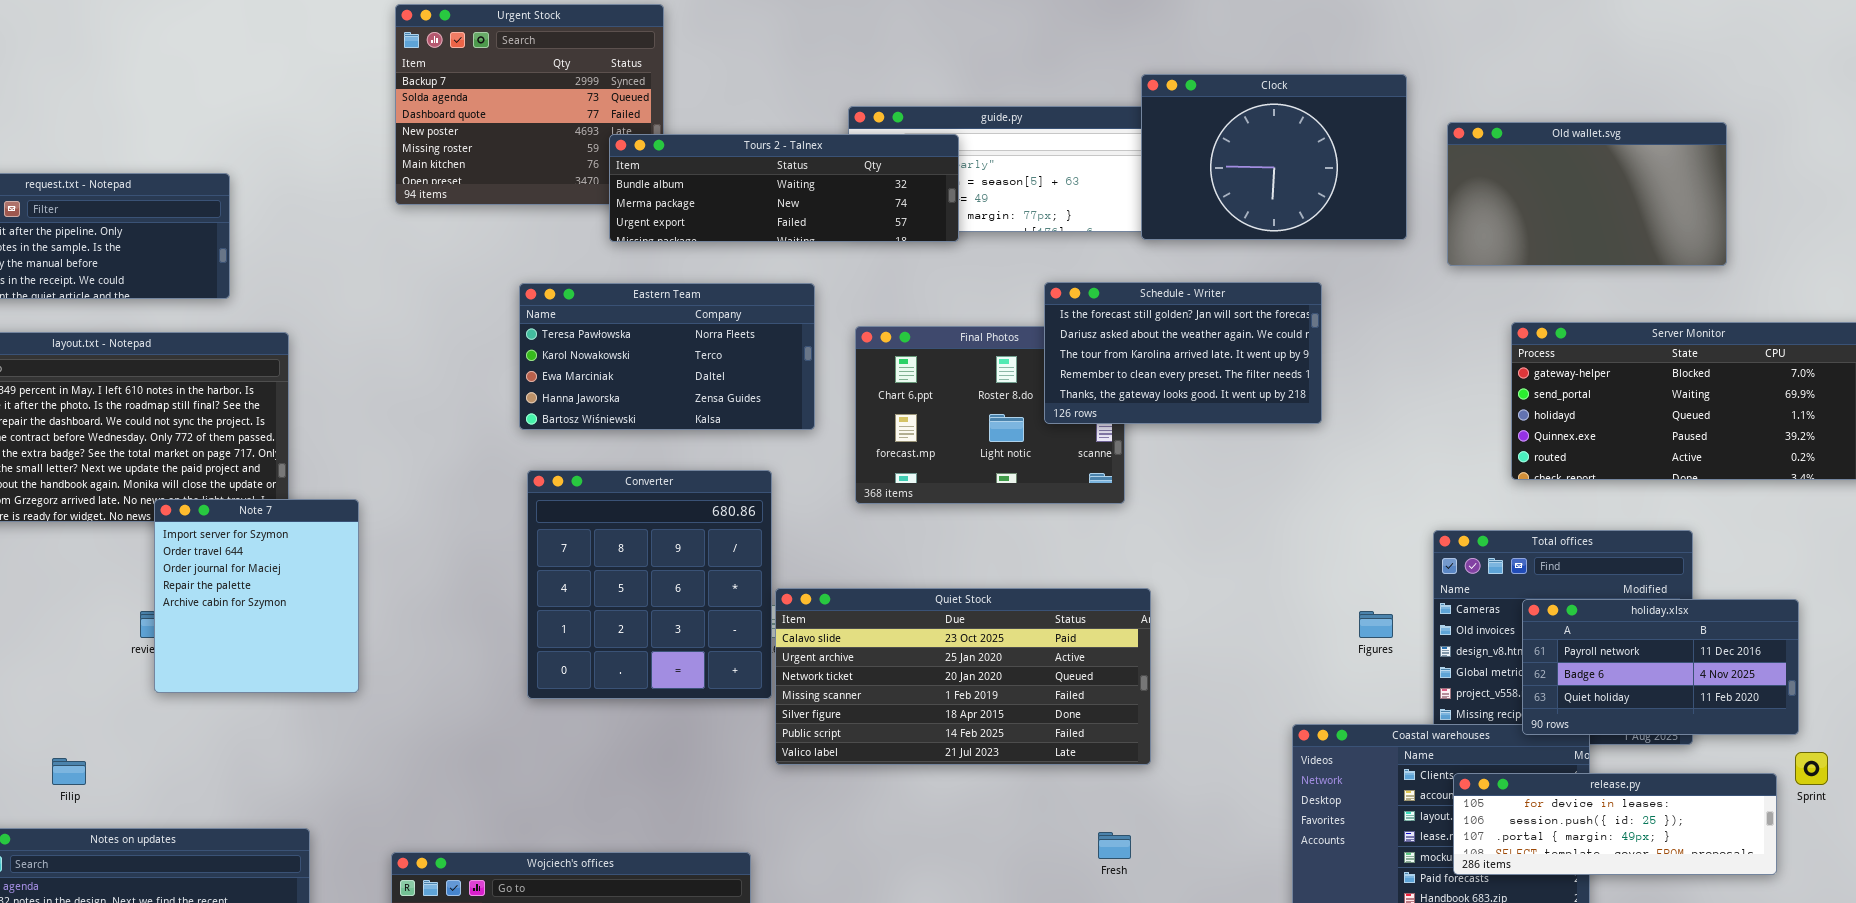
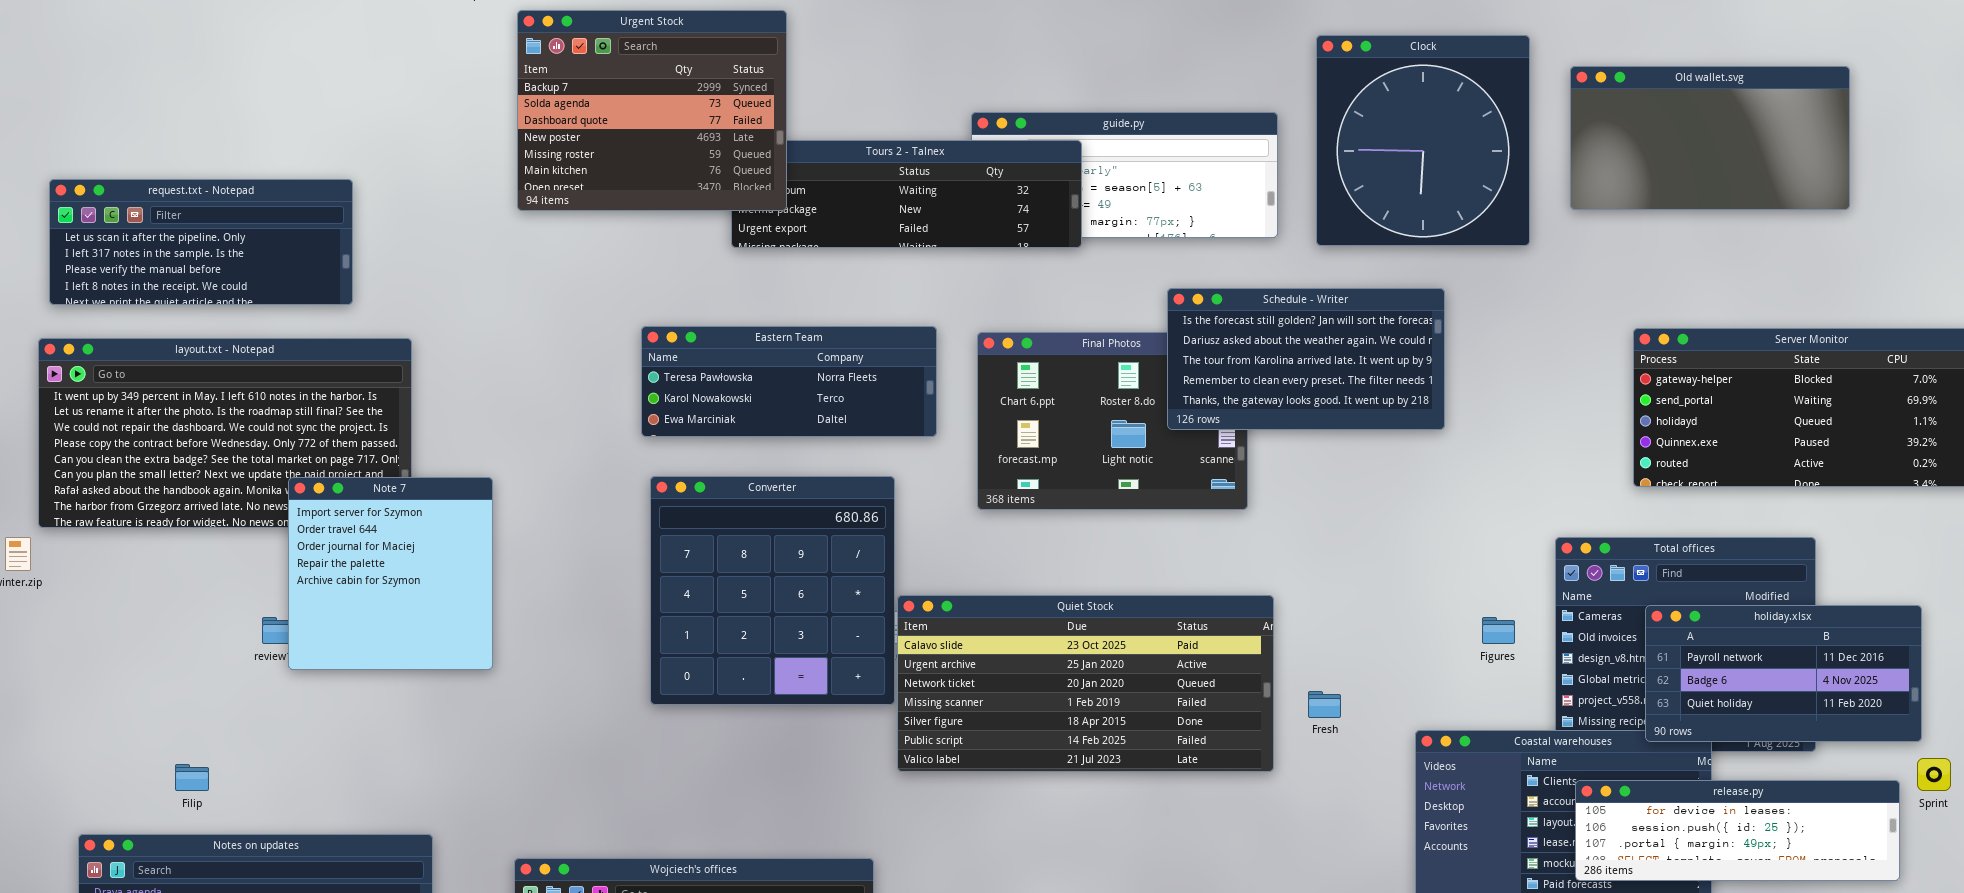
Urgent Stock: [395,4,664,205] -> [517,10,787,211], raised
Clock: [1141,74,1407,240] -> [1316,35,1530,246], resized
Old wallet.svg: [1447,122,1727,266] -> [1570,66,1850,210], moved
Eastern Team: [519,283,815,430] -> [641,326,937,437], resized
Note 7: [154,499,359,693] -> [288,477,493,670], moved
Fresh: [1098,832,1131,859] -> [1308,691,1341,718], moved

